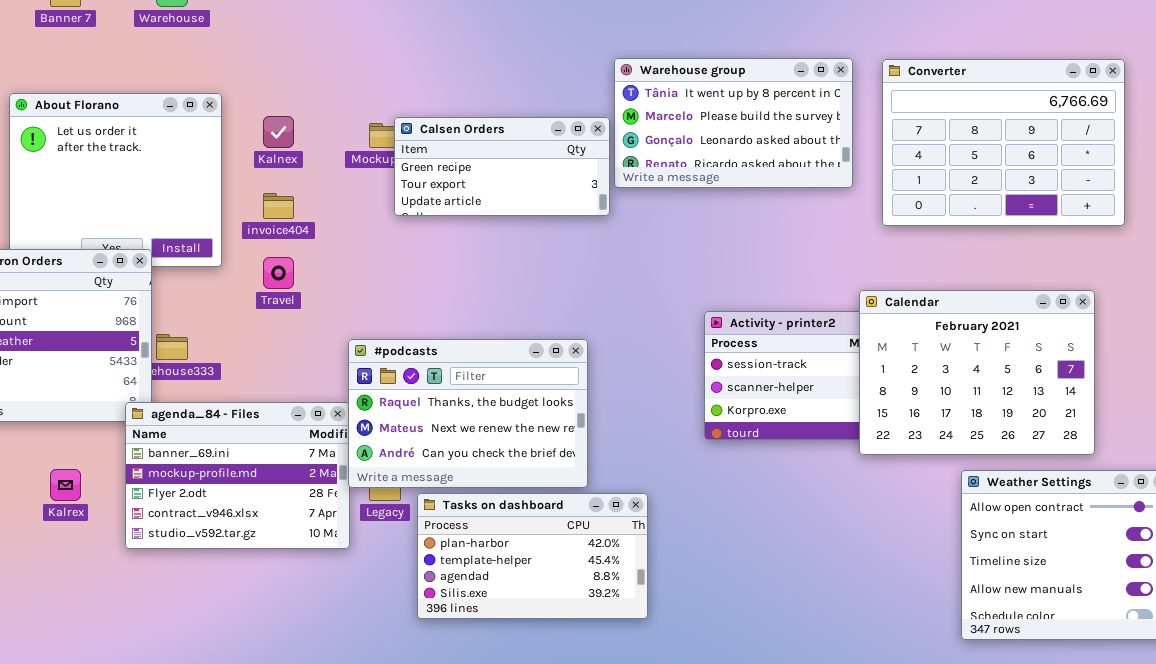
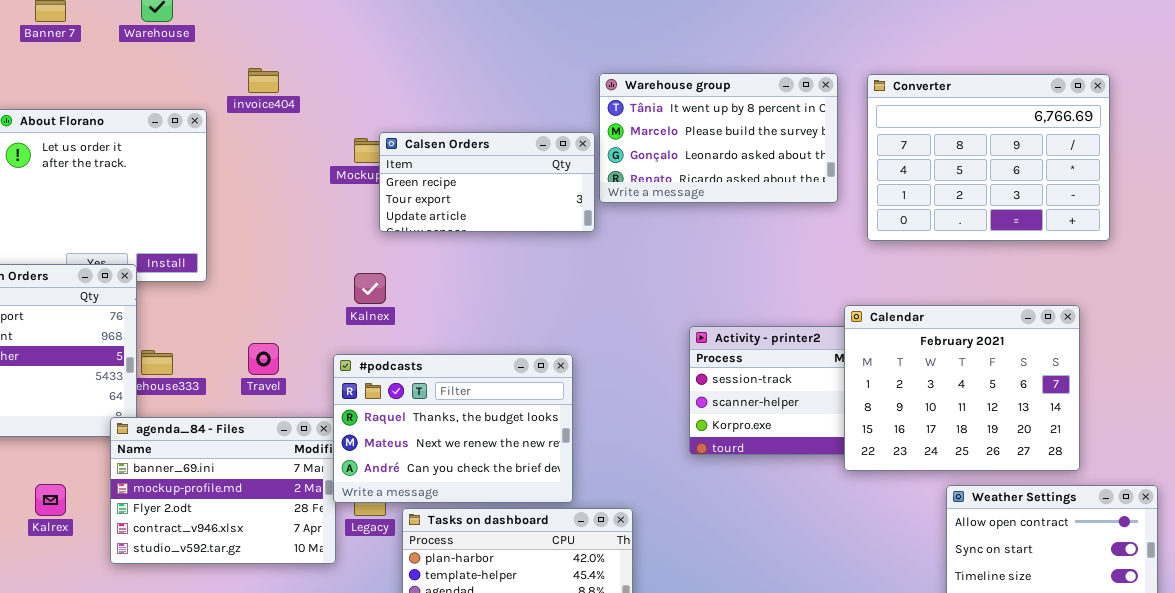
Kalnex: [263,116,294,148] -> [354,273,386,304], moved
invoice404: [263,193,294,219] -> [248,68,279,93], moved
Travel: [263,257,294,289] -> [248,343,279,375], moved

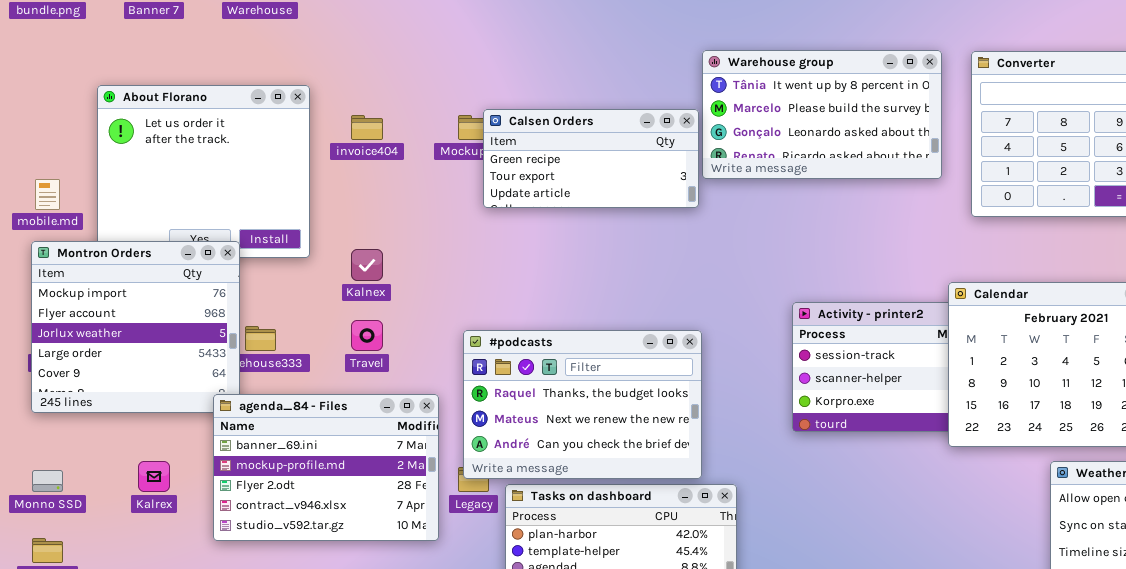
invoice404: [248,68,279,93] -> [351,115,383,140], moved
Kalnex: [354,273,386,304] -> [351,249,383,281], moved
#podcasts: [333,354,573,503] -> [463,330,702,479], moved

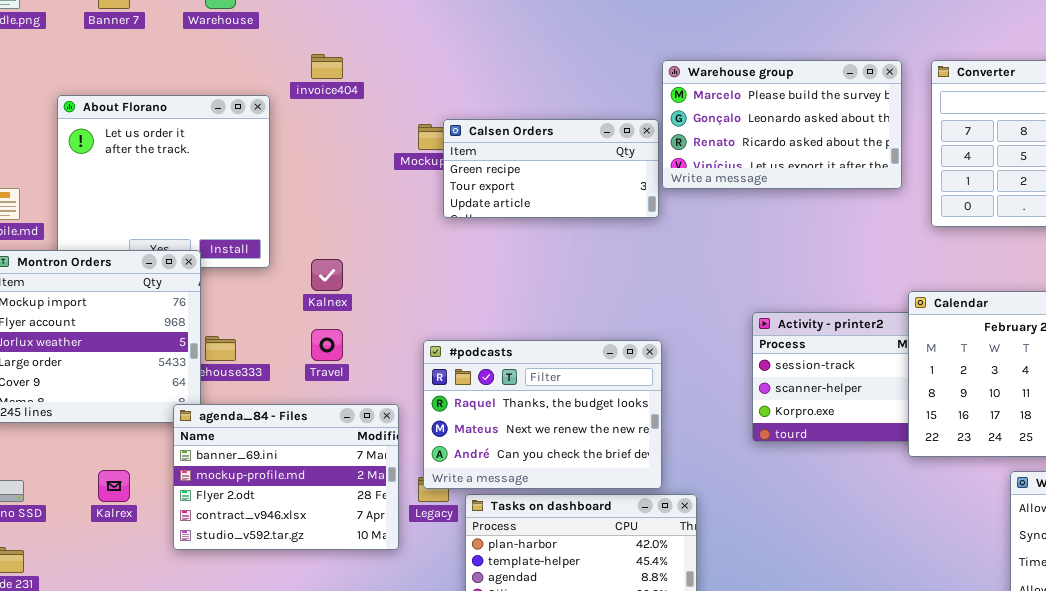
Warehouse group: [702,50,942,179] -> [662,60,902,189], scrolled down 1 row
invoice404: [351,115,383,140] -> [311,54,343,79], moved

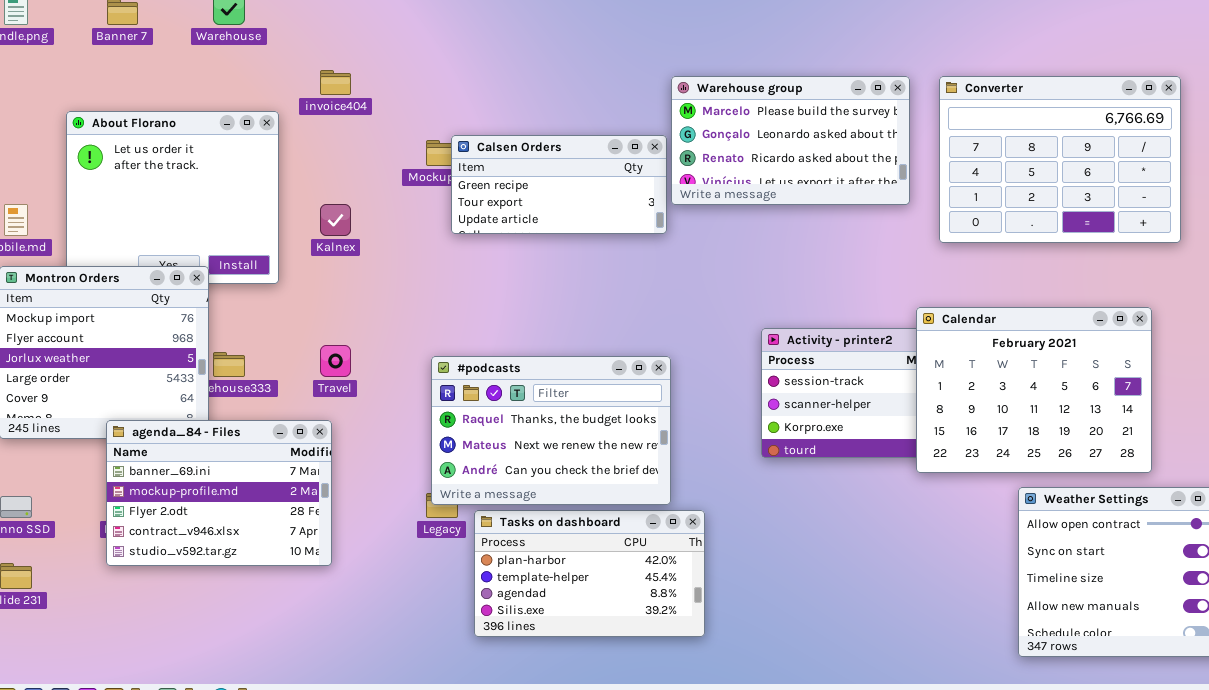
Kalnex: [311,259,343,291] -> [320,204,351,236], moved
agenda_84 - Files: [173,404,399,550] -> [106,420,332,566], moved

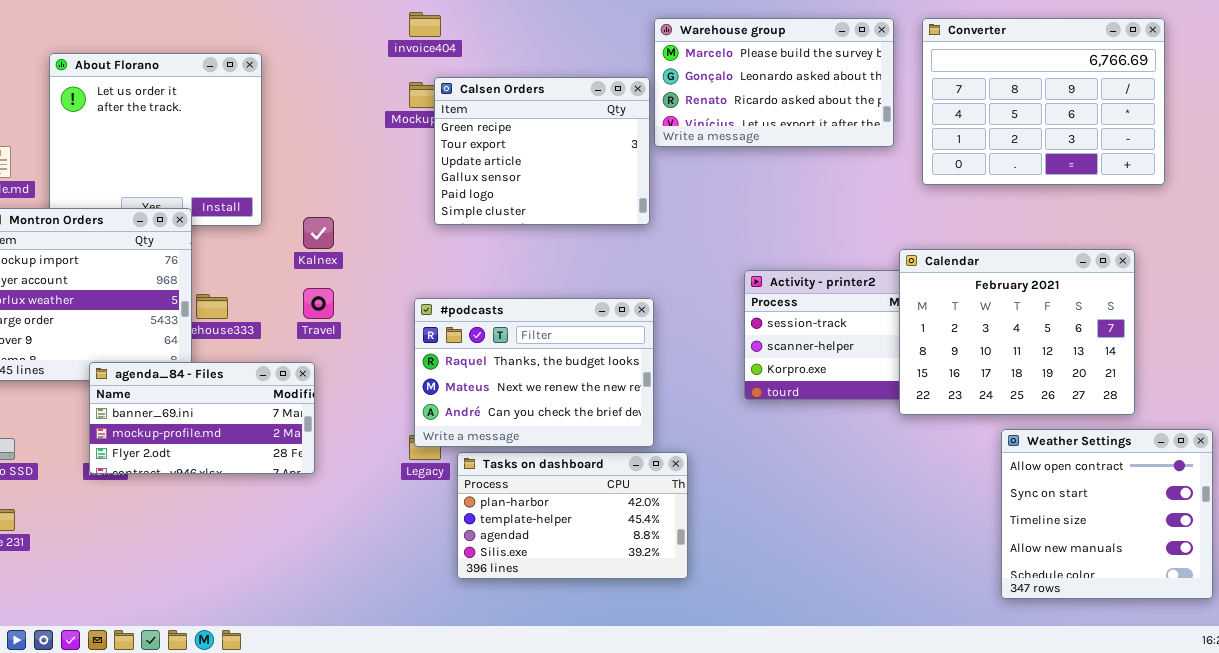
invoice404: [320,70,351,95] -> [409,12,441,37], moved
Calsen Orders: [451,135,667,234] -> [434,77,650,225], resized
Kalnex: [320,204,351,236] -> [303,217,334,249], moved
agenda_84 - Files: [106,420,332,566] -> [89,362,315,474], resized

